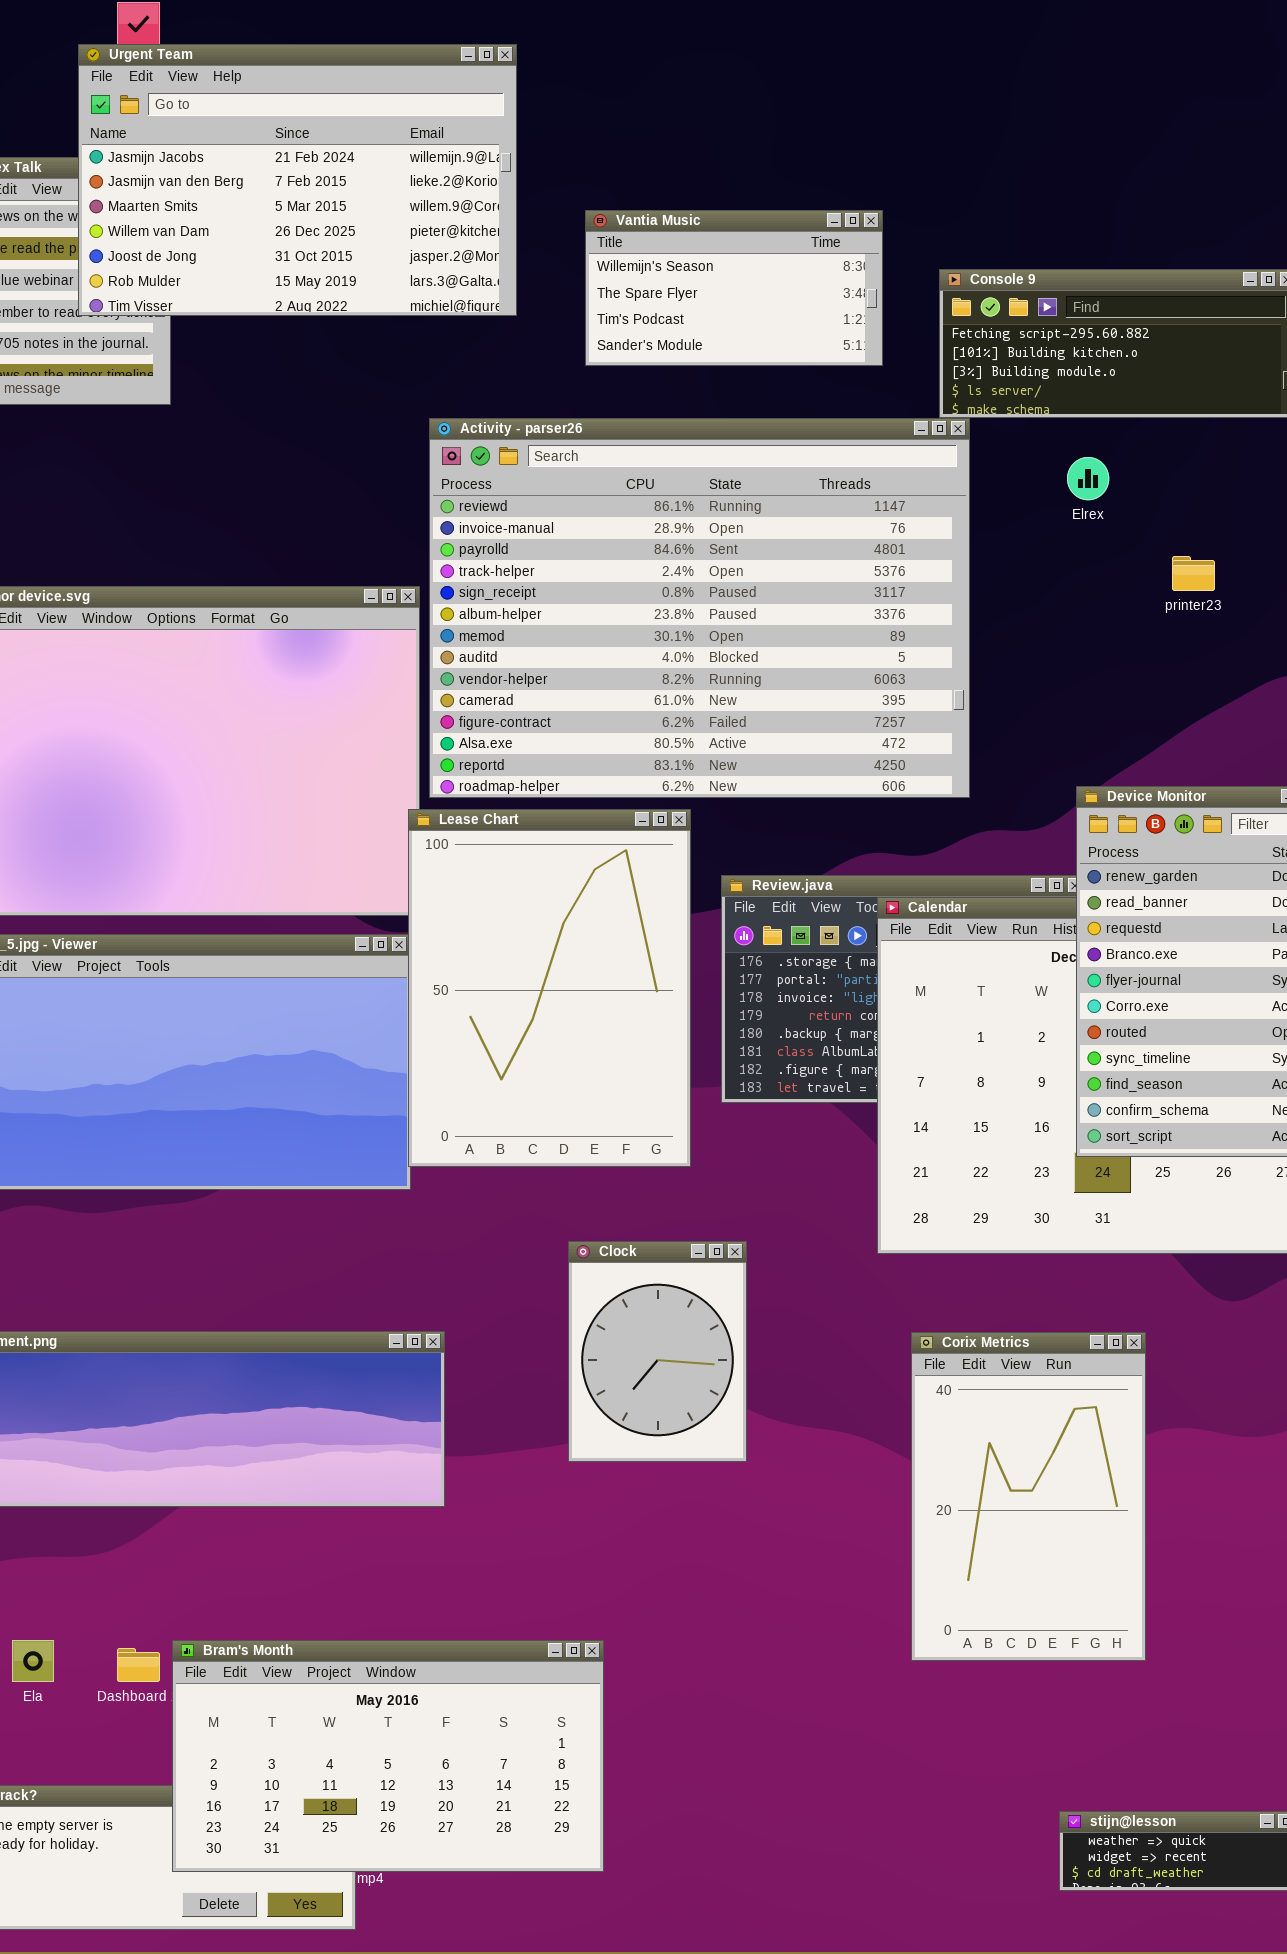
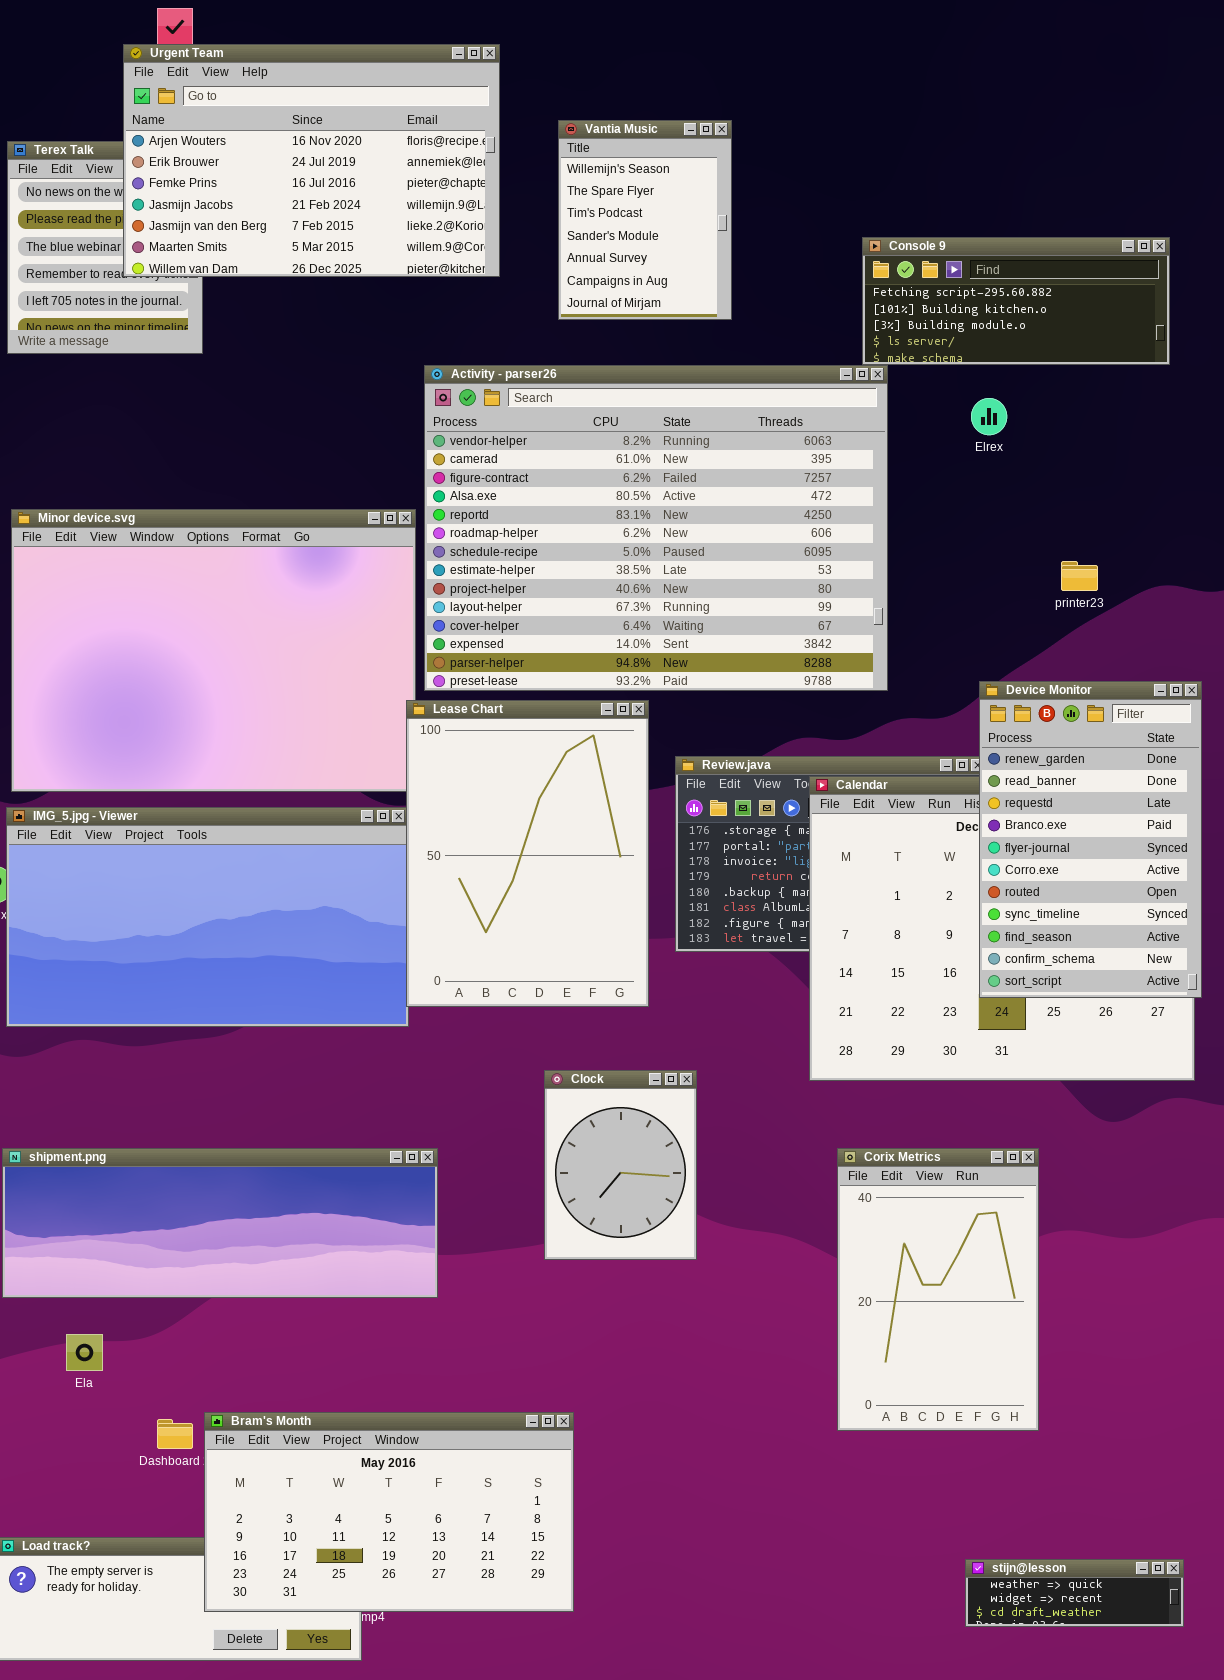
Urgent Team: [78,44,517,316] -> [123,44,500,277], scrolled up 3 rows
Vantia Music: [585,210,883,366] -> [558,120,732,320], resized
Activity - parser26: [429,418,970,798] -> [424,365,888,691], scrolled down 8 rows
printer23: [1172,556,1215,591] -> [1061,561,1098,591], moved
Ela: [12,1640,54,1682] -> [66,1334,103,1371], moved

